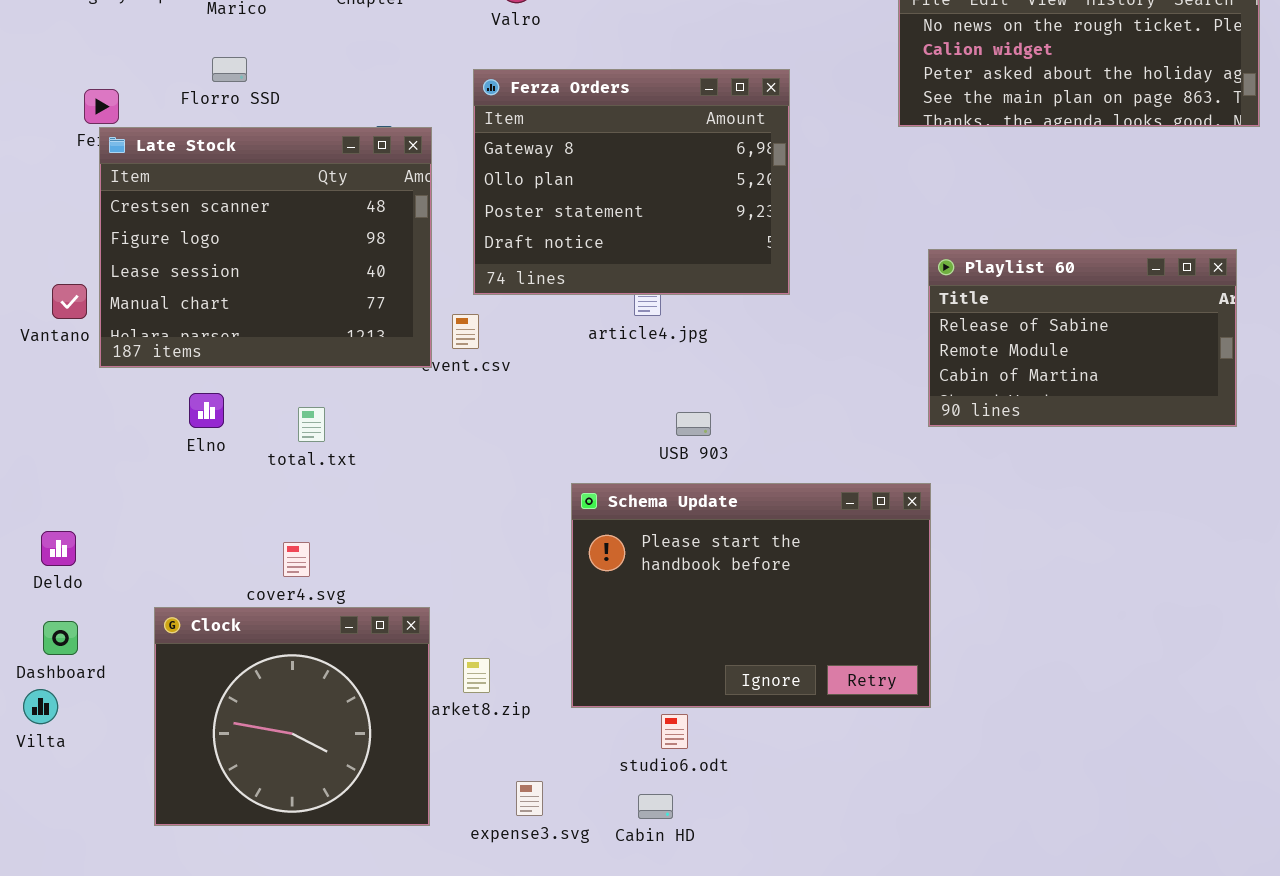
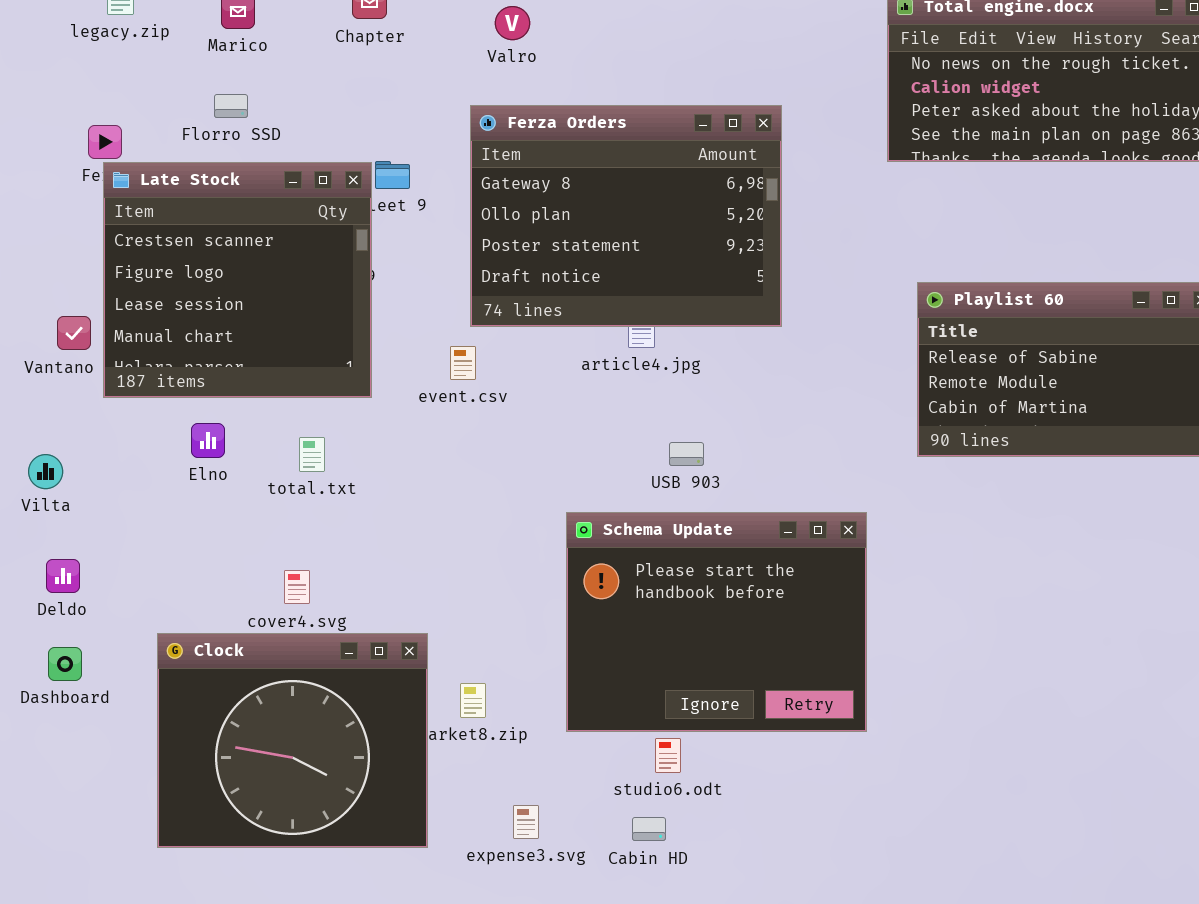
Late Stock: [99,127,432,368] -> [103,162,372,398], resized
Schema Update: [571,483,931,708] -> [566,512,867,732], resized
Vilta: [23,689,58,724] -> [28,454,63,489], moved

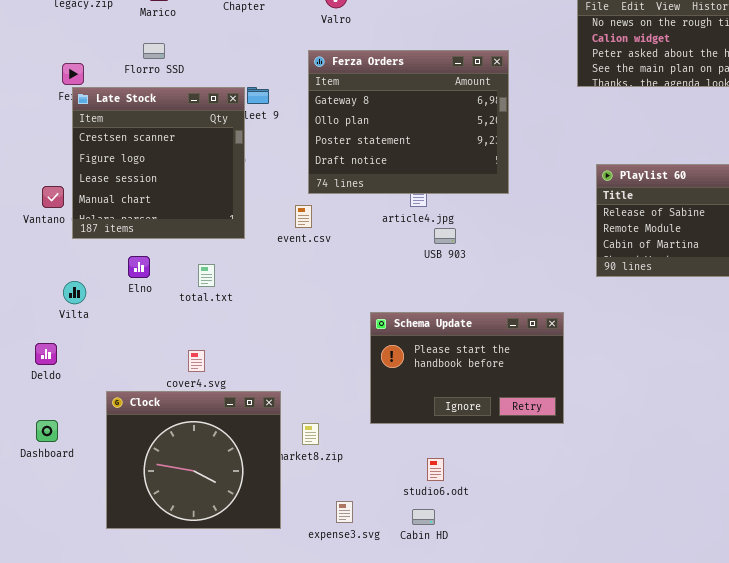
USB 903: [669,442,704,466] -> [434,228,456,244], moved
Vilta: [28,454,63,489] -> [63,281,86,304], moved
Schema Update: [566,512,867,732] -> [370,312,564,424], resized
Dashboard: [48,647,82,681] -> [36,420,58,442], moved

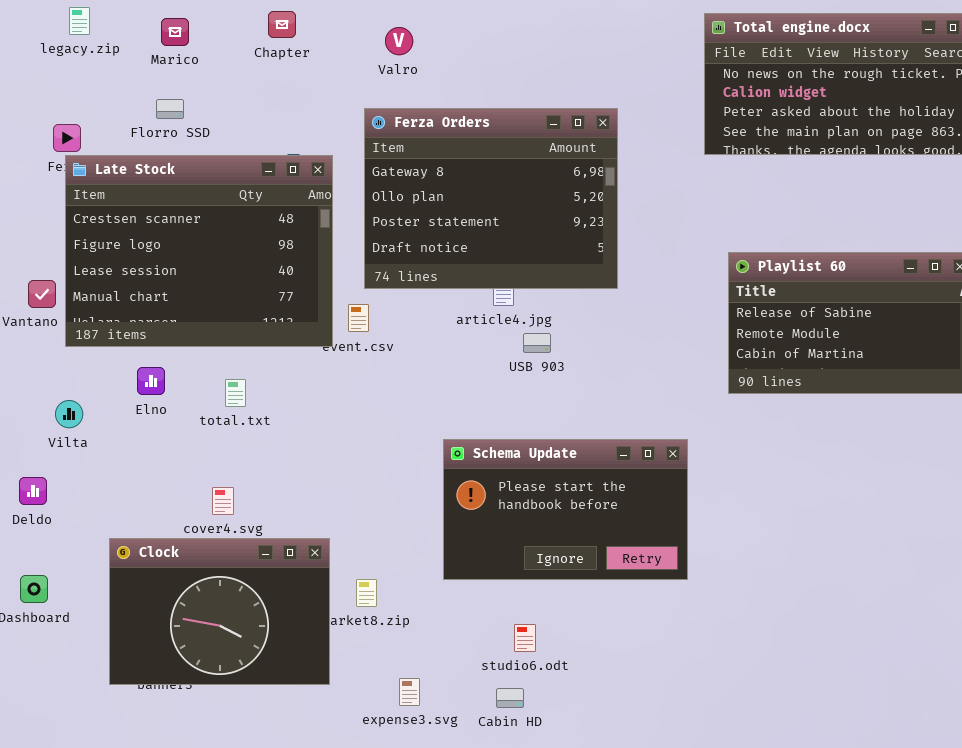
Late Stock: [72,87,245,239] -> [65,155,333,347], resized
Clock: [106,391,281,529] -> [109,538,330,685], resized

